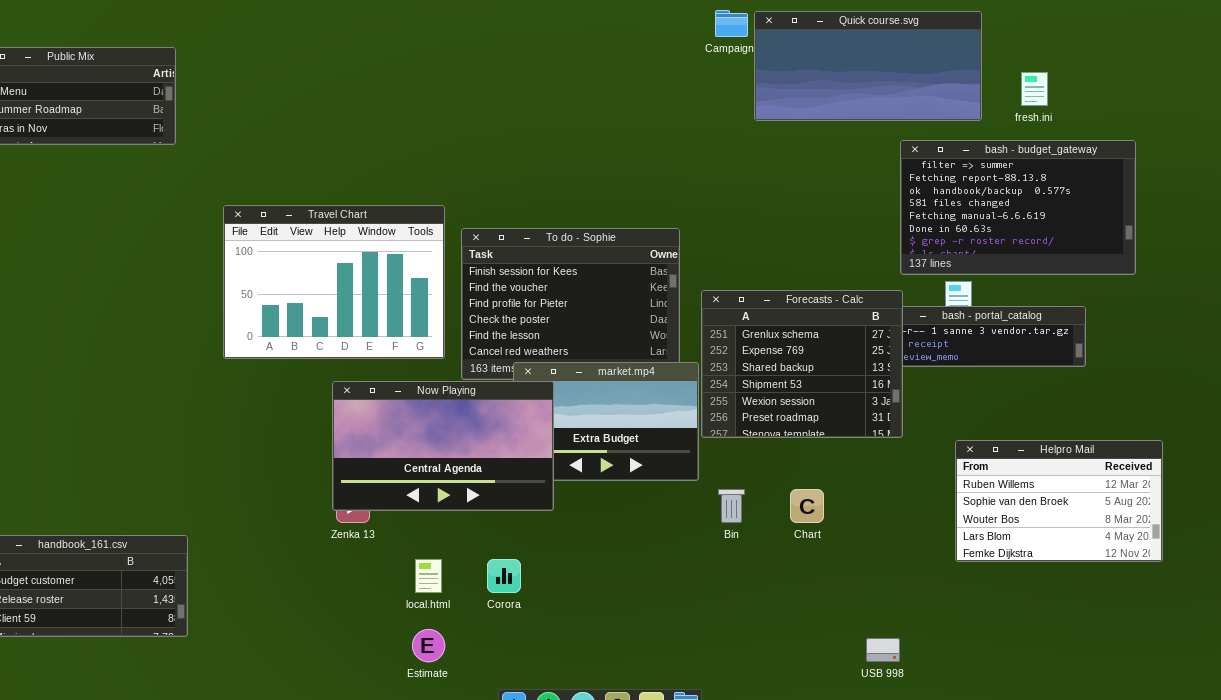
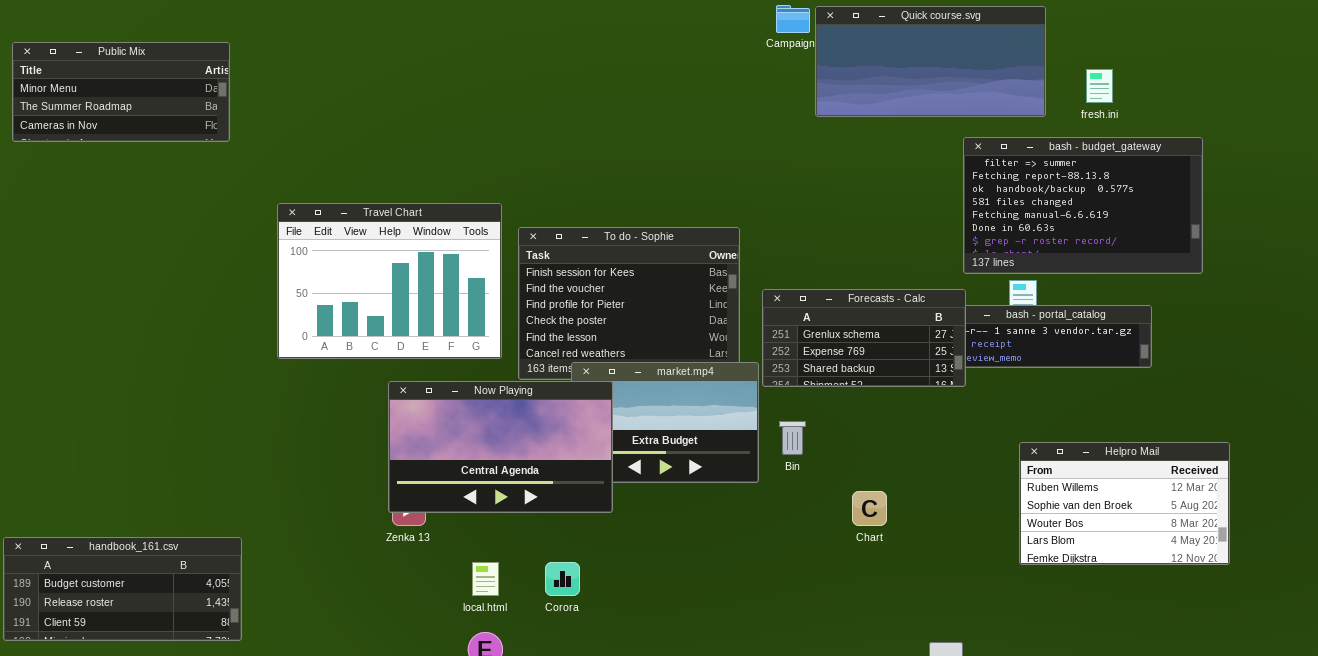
Forecasts - Calc: [701,290,903,438] -> [762,289,966,387], resized
Bin: [718,489,745,523] -> [779,421,806,455], moved

